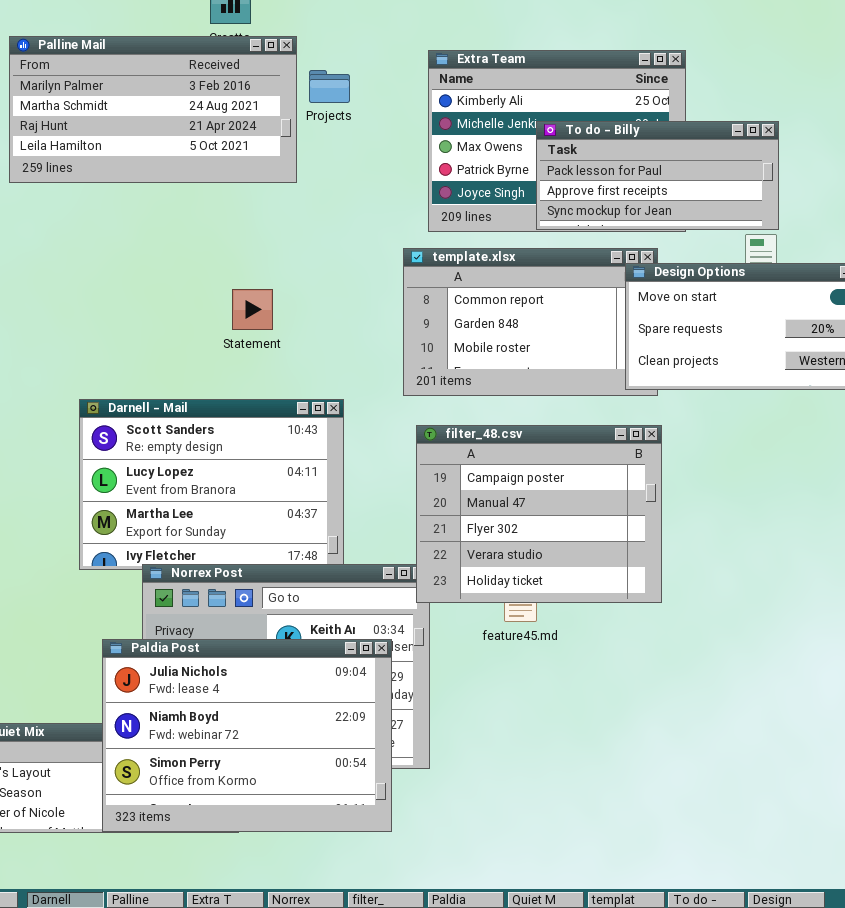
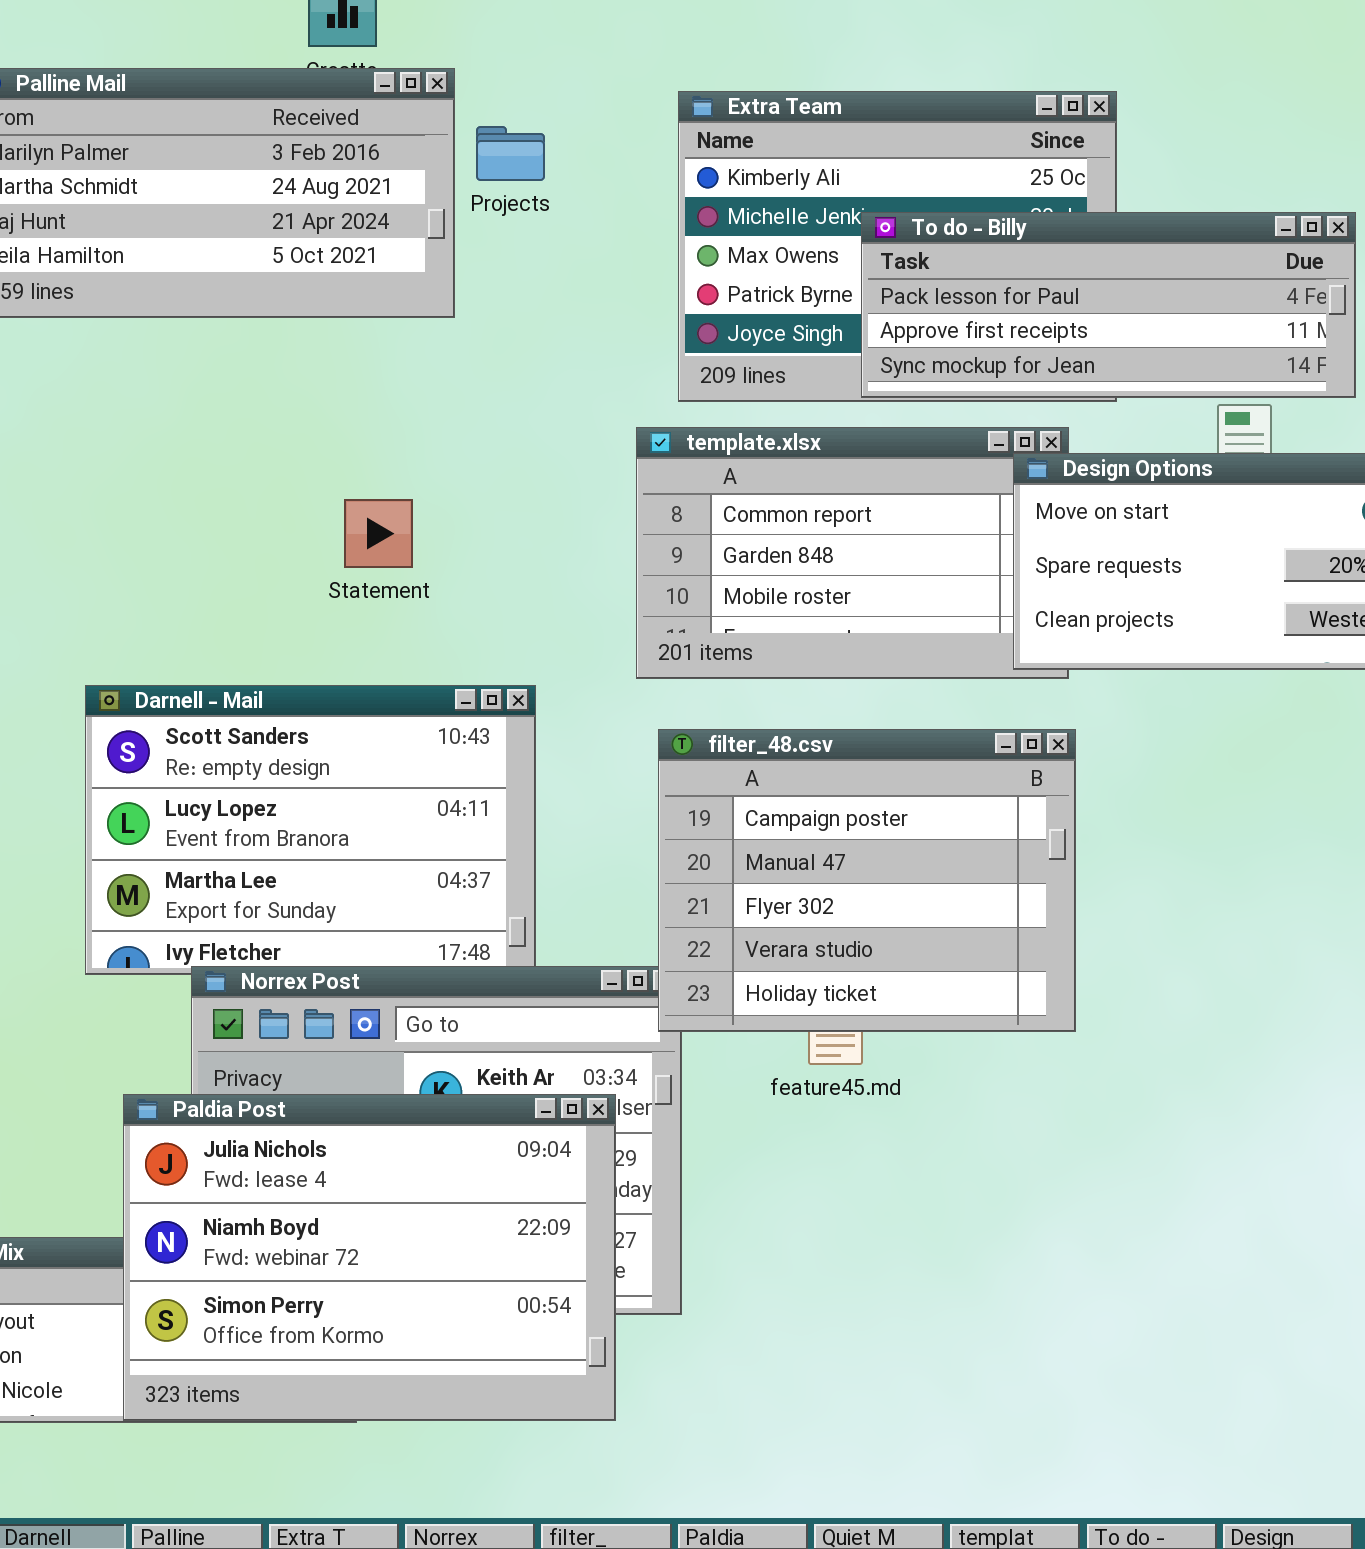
To do - Billy: [536,121,779,230] -> [861,212,1356,398], resized

